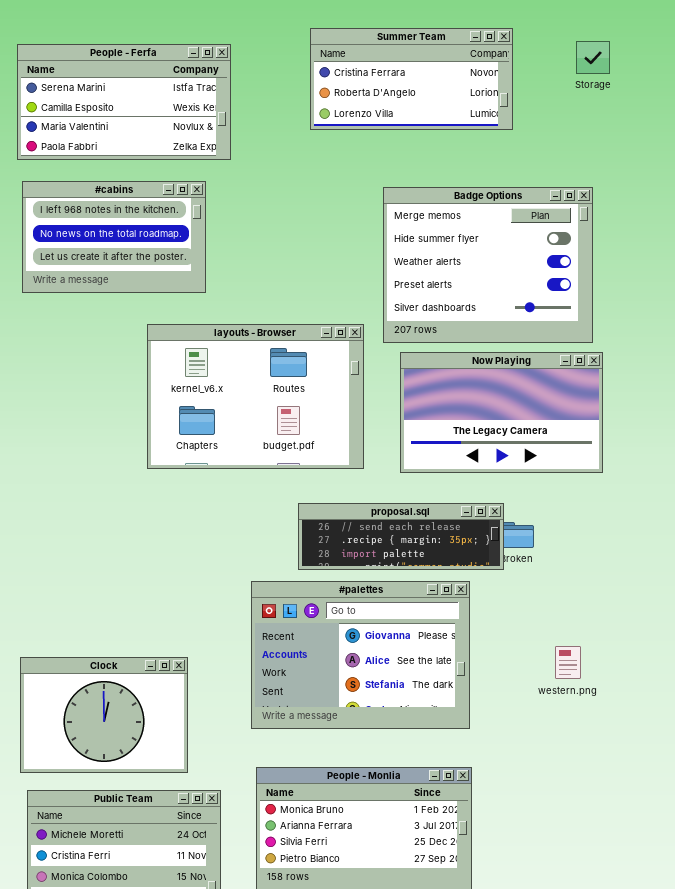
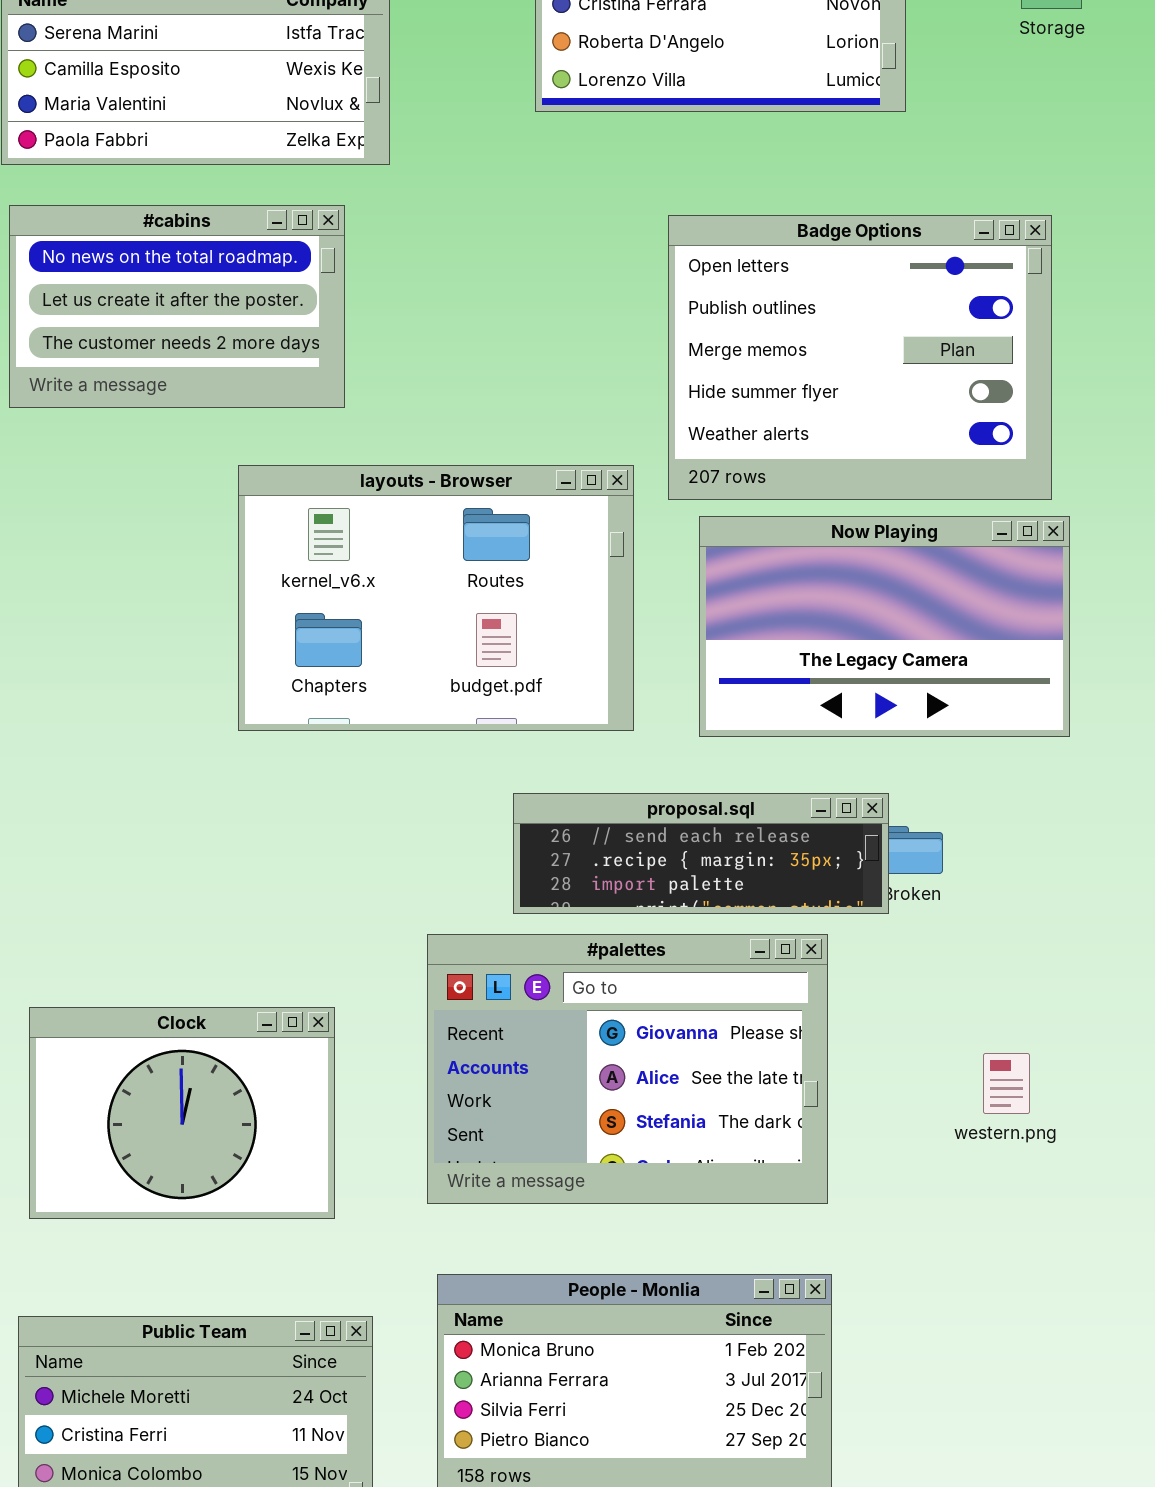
#cabins: [22,181,206,293] -> [9,205,345,408], scrolled down 1 row
Badge Options: [383,187,593,343] -> [668,215,1052,500], scrolled up 2 rows
Clock: [20,657,188,773] -> [29,1007,335,1219], moved

